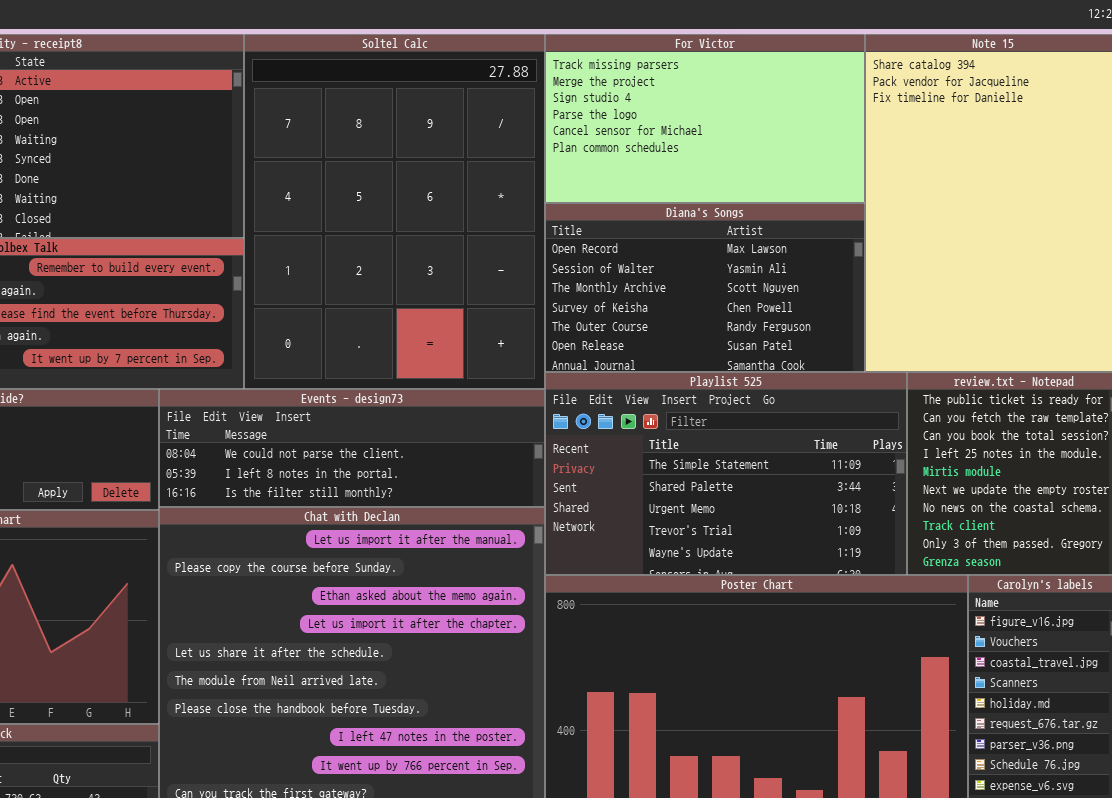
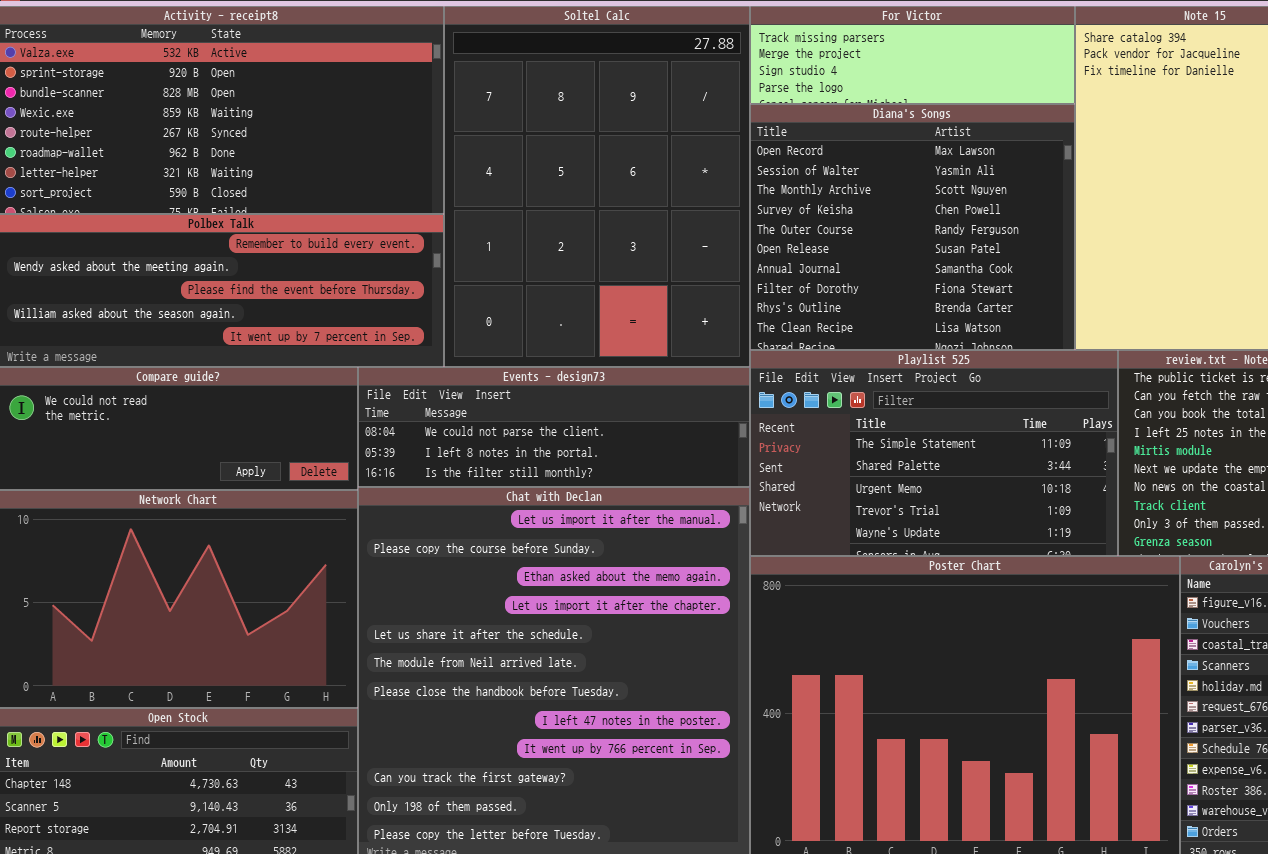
For Victor: [545,34,865,203] -> [750,6,1075,104], resized
Diana's Songs: [545,203,865,372] -> [750,104,1075,350], resized

